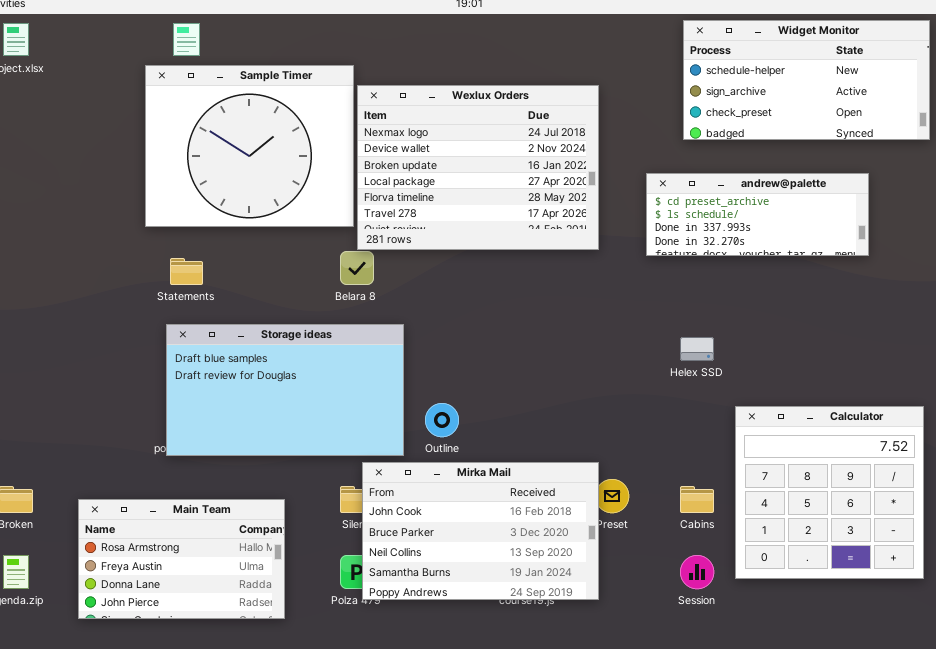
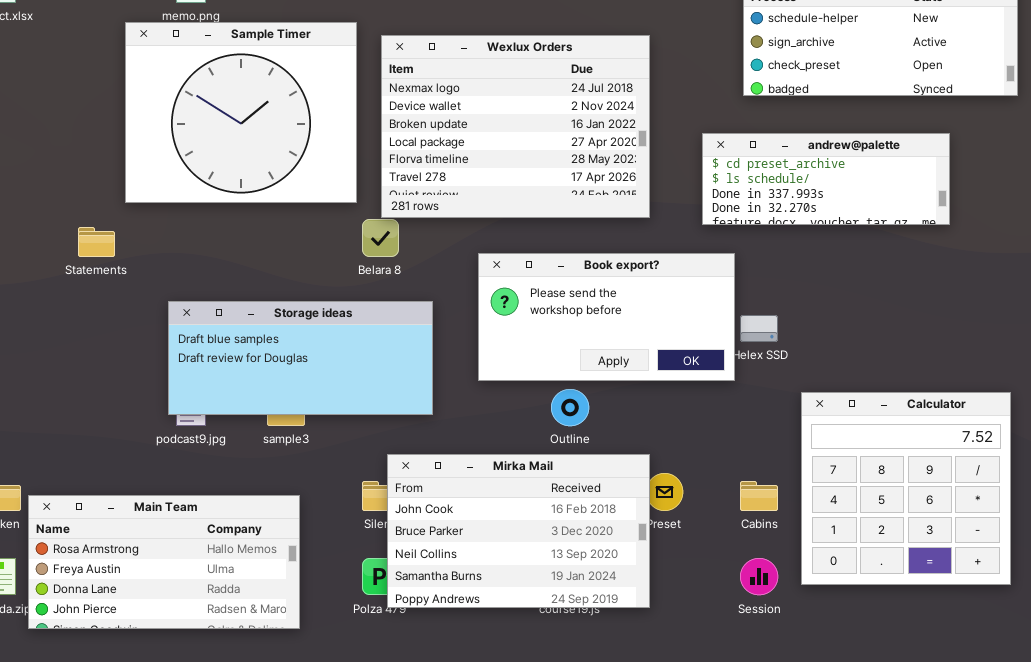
Sample Timer: [145,65,354,227] -> [125,22,357,203], moved
Statements: [170,258,203,285] -> [78,227,115,257], moved
Book export?: none -> [478,253,735,381], opened
Storage ideas: [166,324,404,456] -> [168,301,433,415], resized
Outline: [425,403,459,437] -> [551,389,589,426], moved
Main Team: [78,499,285,619] -> [28,495,300,629], resized

